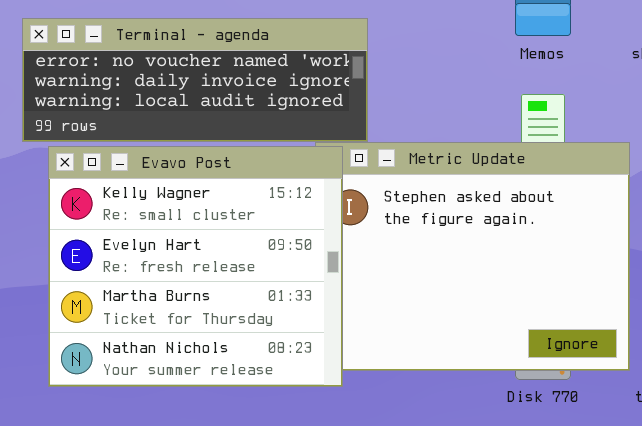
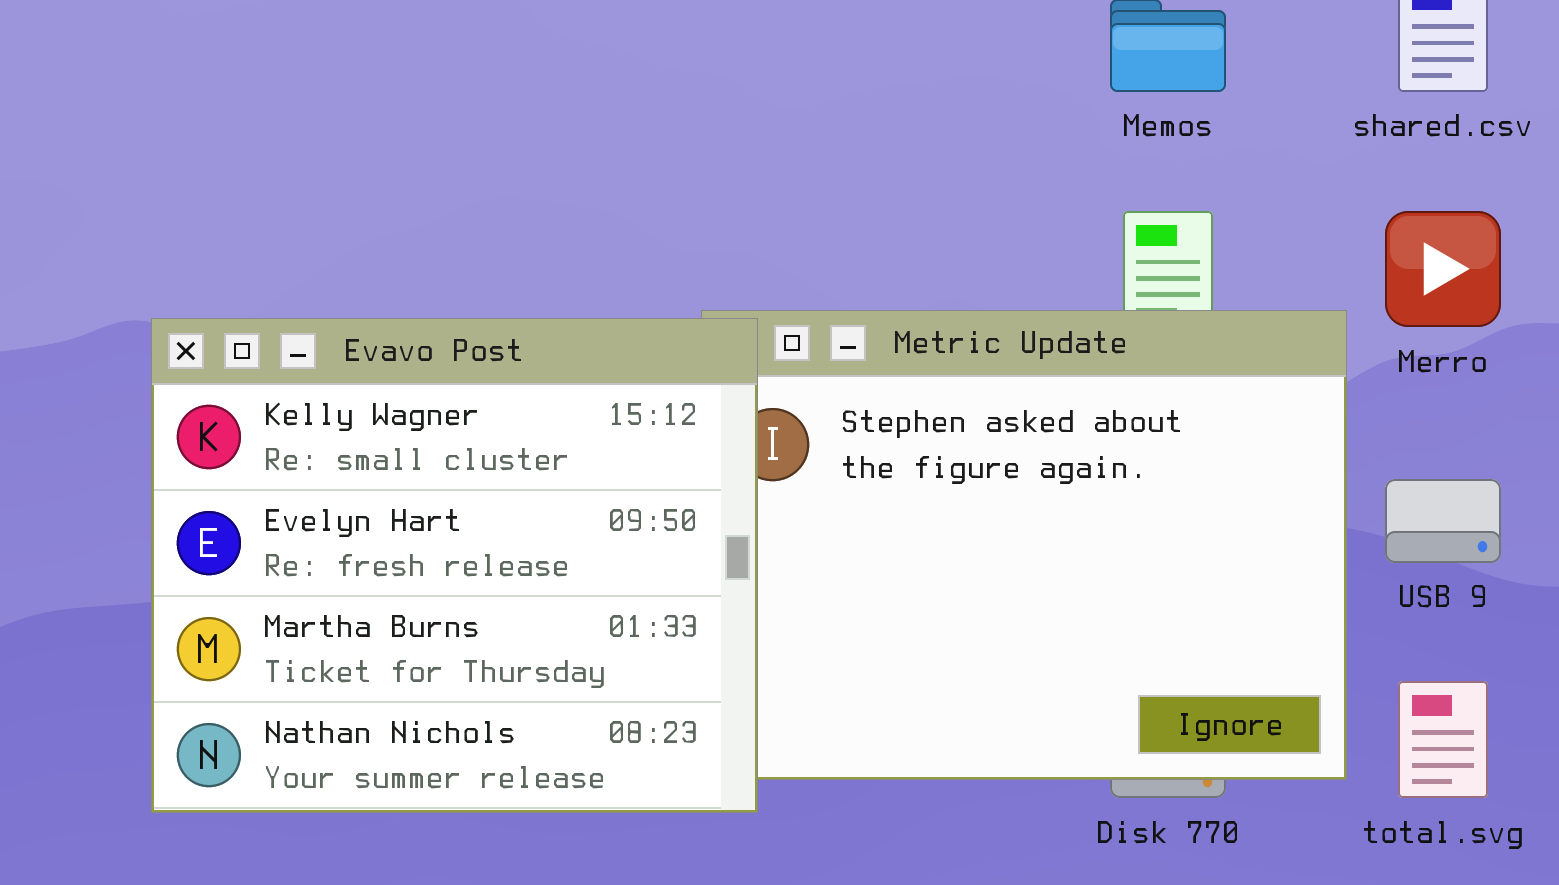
Terminal - agenda: [22,18,368,142] -> none, closed

